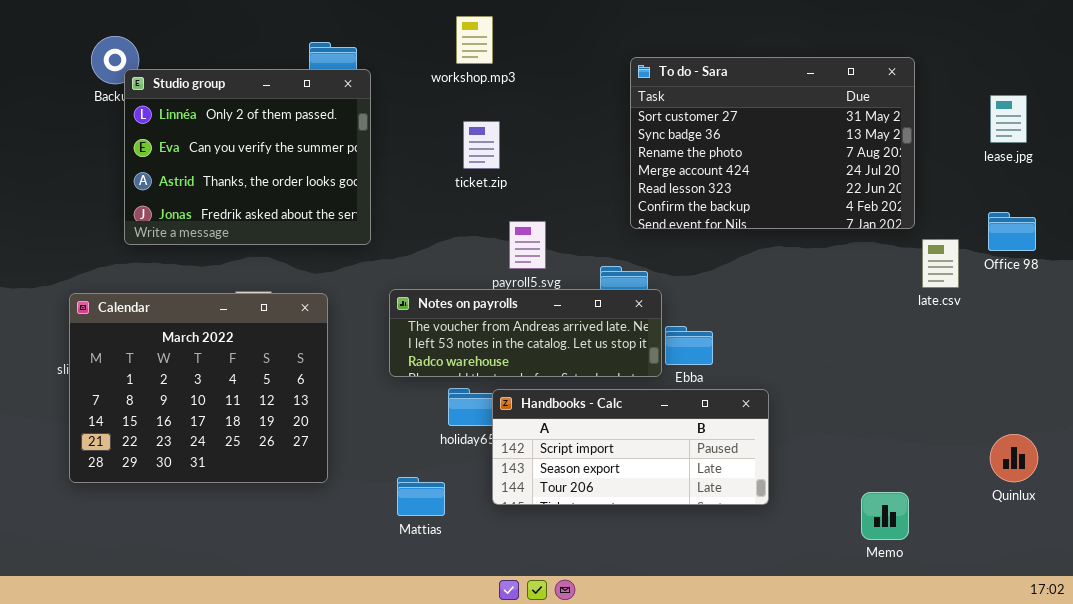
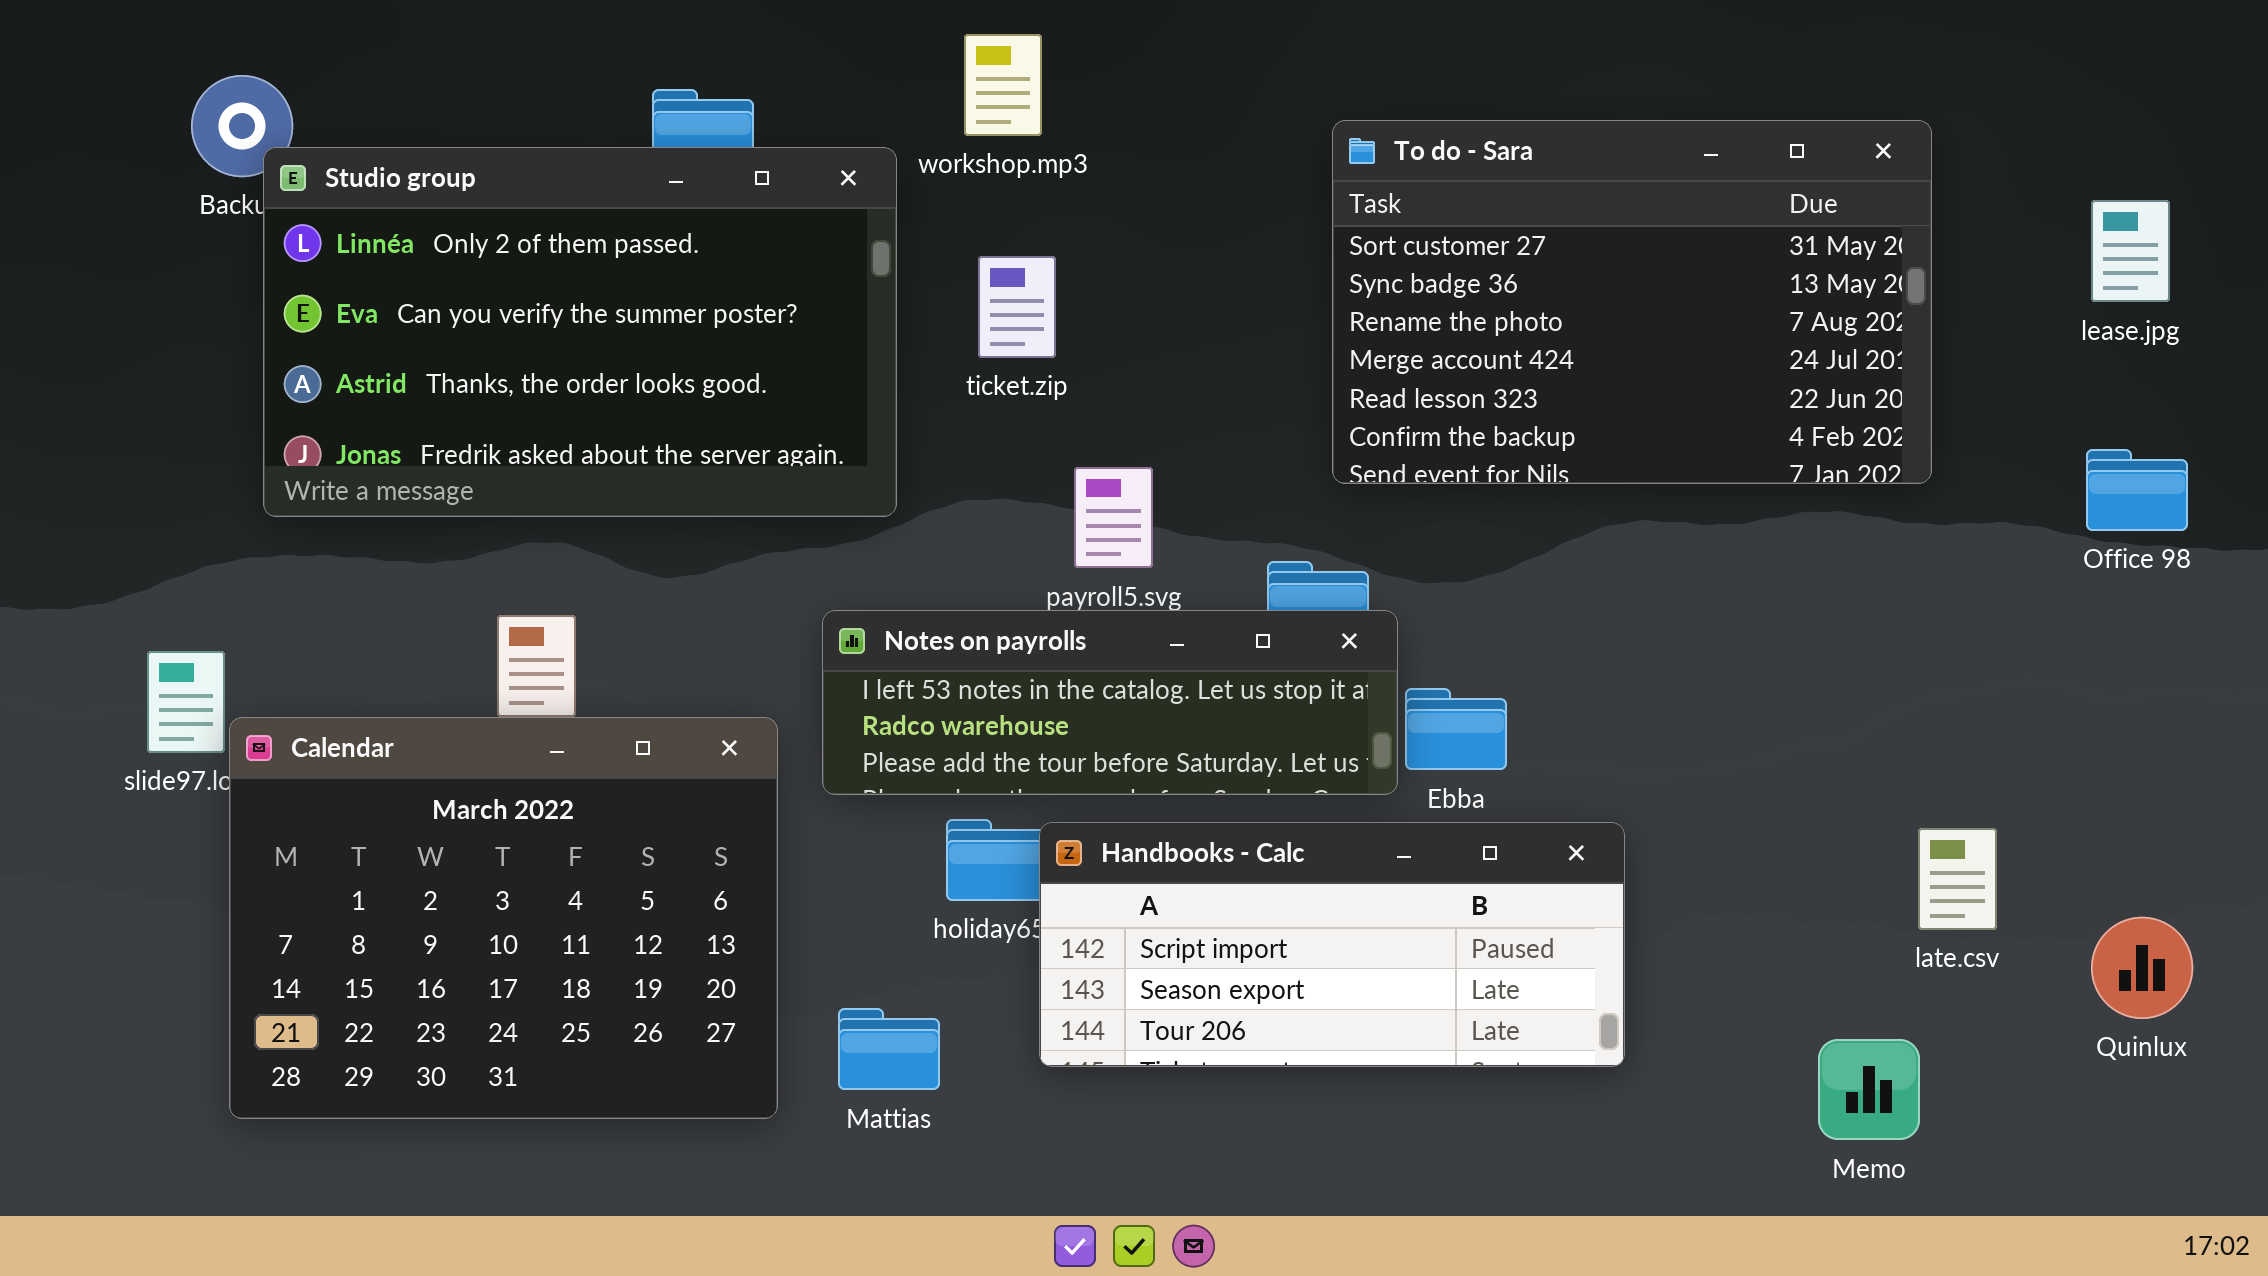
Studio group: [124,69,371,245] -> [263,147,897,517], resized
late.csv: [922,239,959,288] -> [1918,828,1997,930], moved
Notes on payrolls: [389,289,662,377] -> [822,610,1398,795], scrolled down 1 row
Calendar: [69,293,328,483] -> [229,717,778,1119], moved

